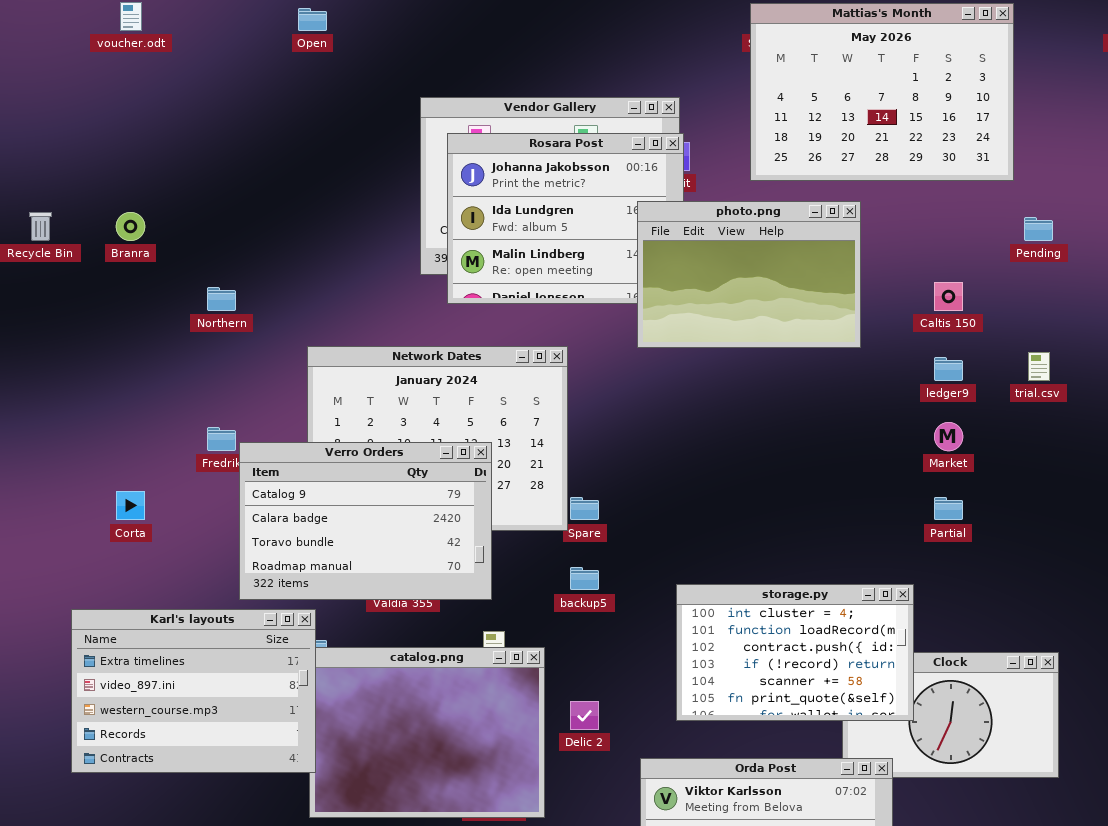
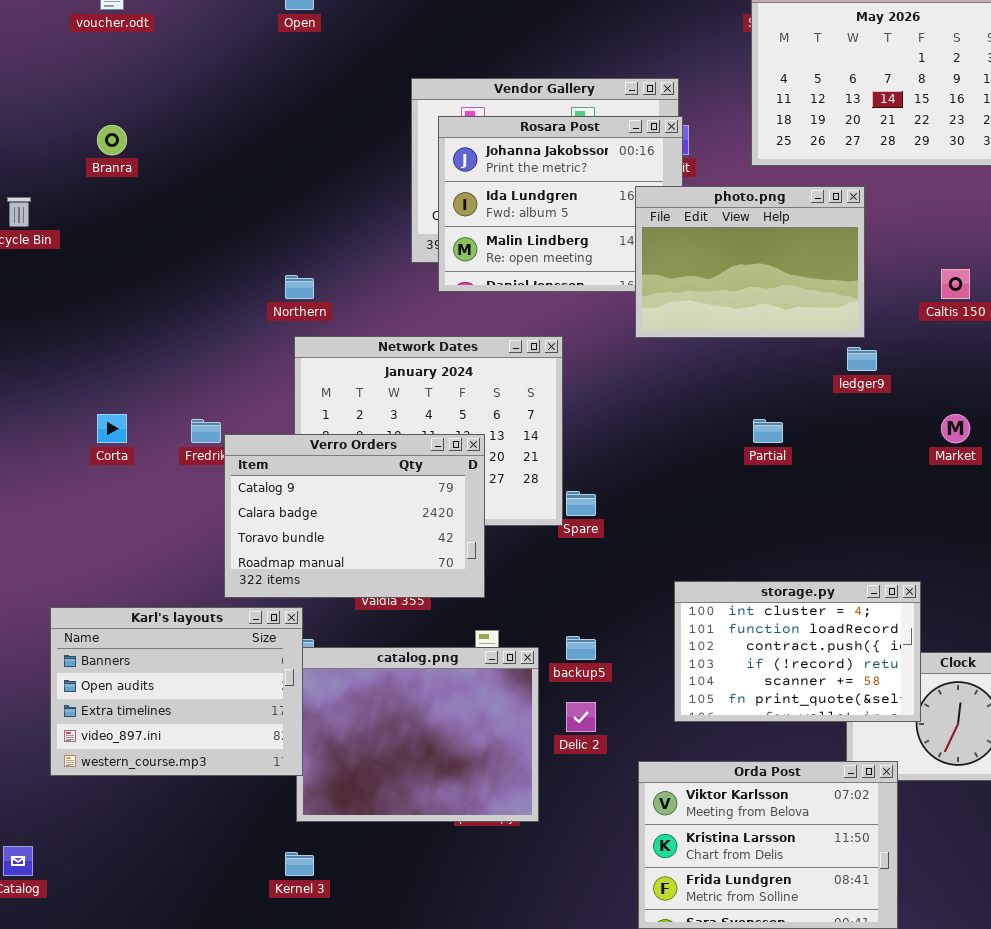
Branra: [116,212,145,241] -> [97,125,127,155], moved
Northern: [207,287,236,311] -> [285,275,314,299], moved
ledger9: [934,357,963,381] -> [847,347,877,371], moved
Corta: [116,491,145,520] -> [97,414,127,443], moved
Partial: [934,497,963,520] -> [753,419,783,443], moved
backup5: [570,567,599,590] -> [566,636,596,660], moved
Karl's layouts: [71,609,316,773] -> [50,607,303,776], scrolled up 2 rows

